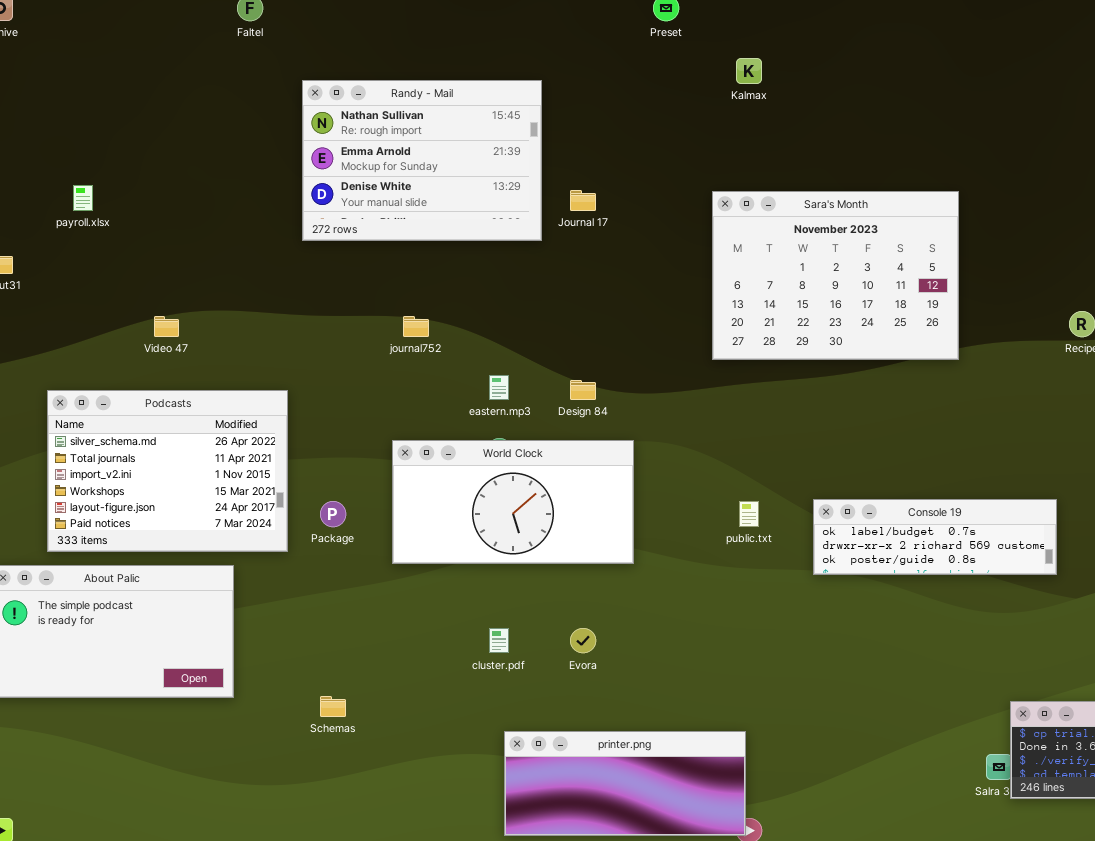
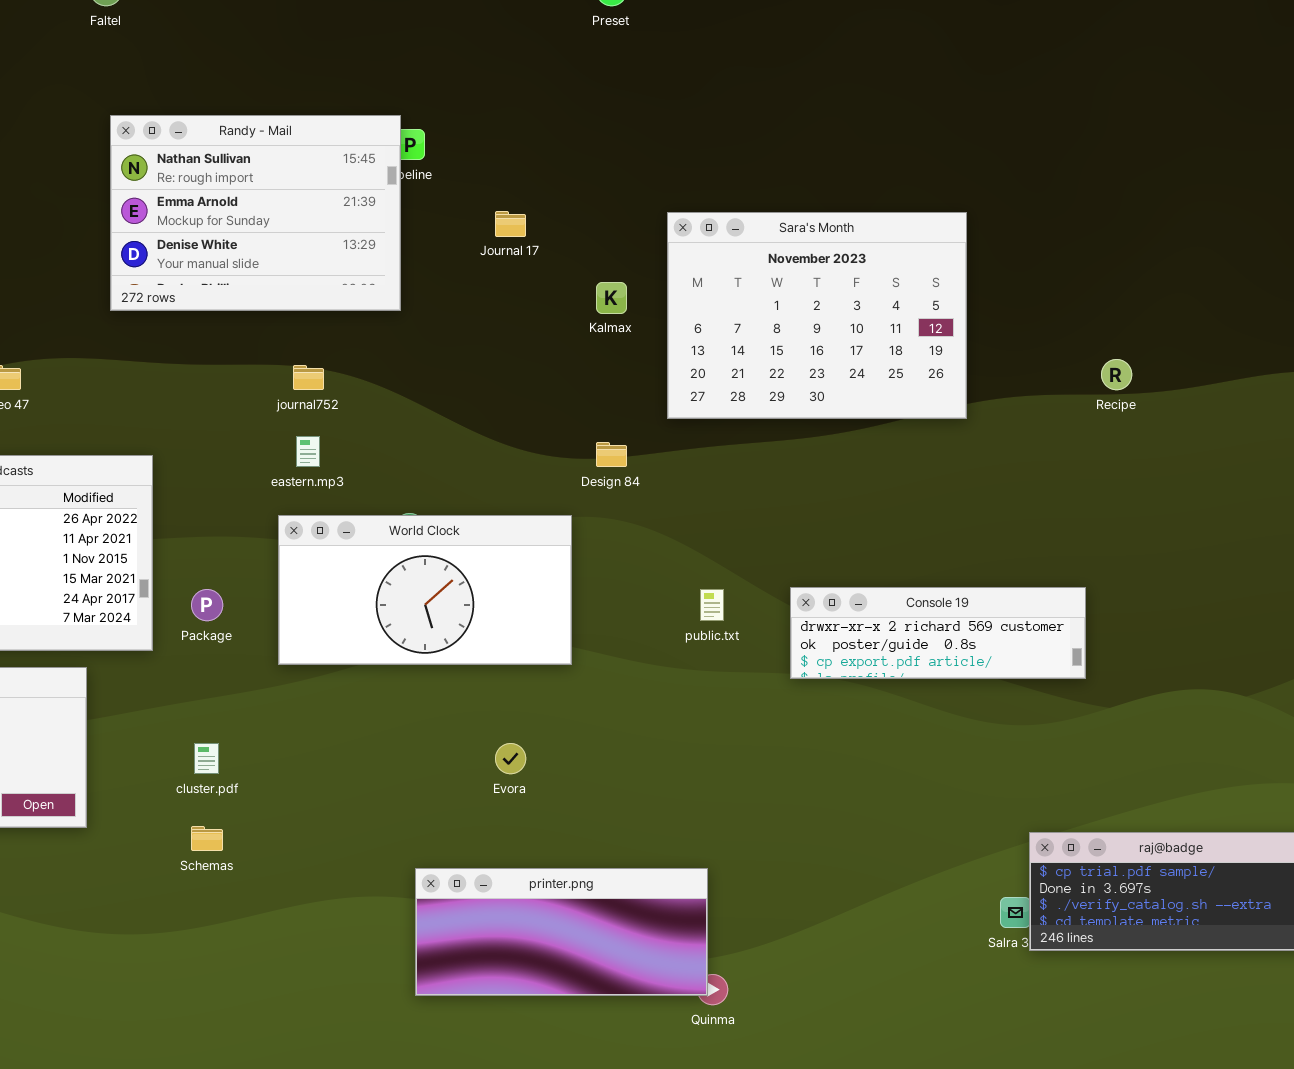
Kalmax: [736,58,762,84] -> [596,282,627,314], moved
Randy - Mail: [302,80,542,241] -> [110,115,401,311], moved
eastern.mp3: [489,375,509,400] -> [296,436,320,467], moved
Design 84: [570,380,596,400] -> [596,442,627,467], moved
Console 19: [813,499,1057,575] -> [790,587,1086,679], scrolled down 1 row
cluster.pdf: [489,628,509,653] -> [194,743,219,774], moved

